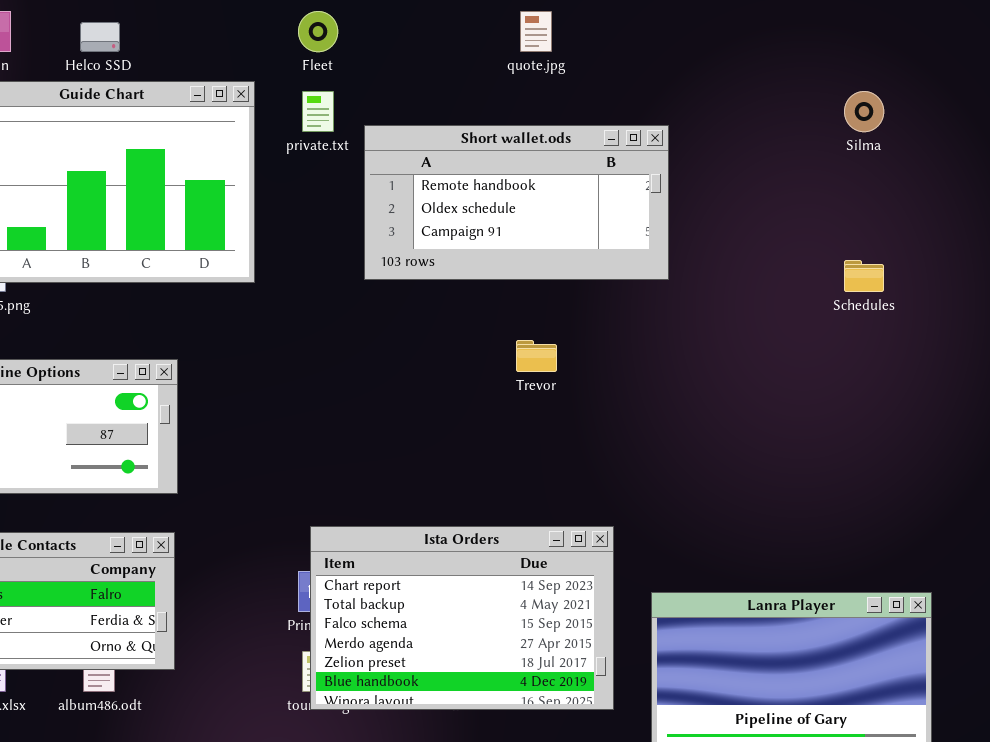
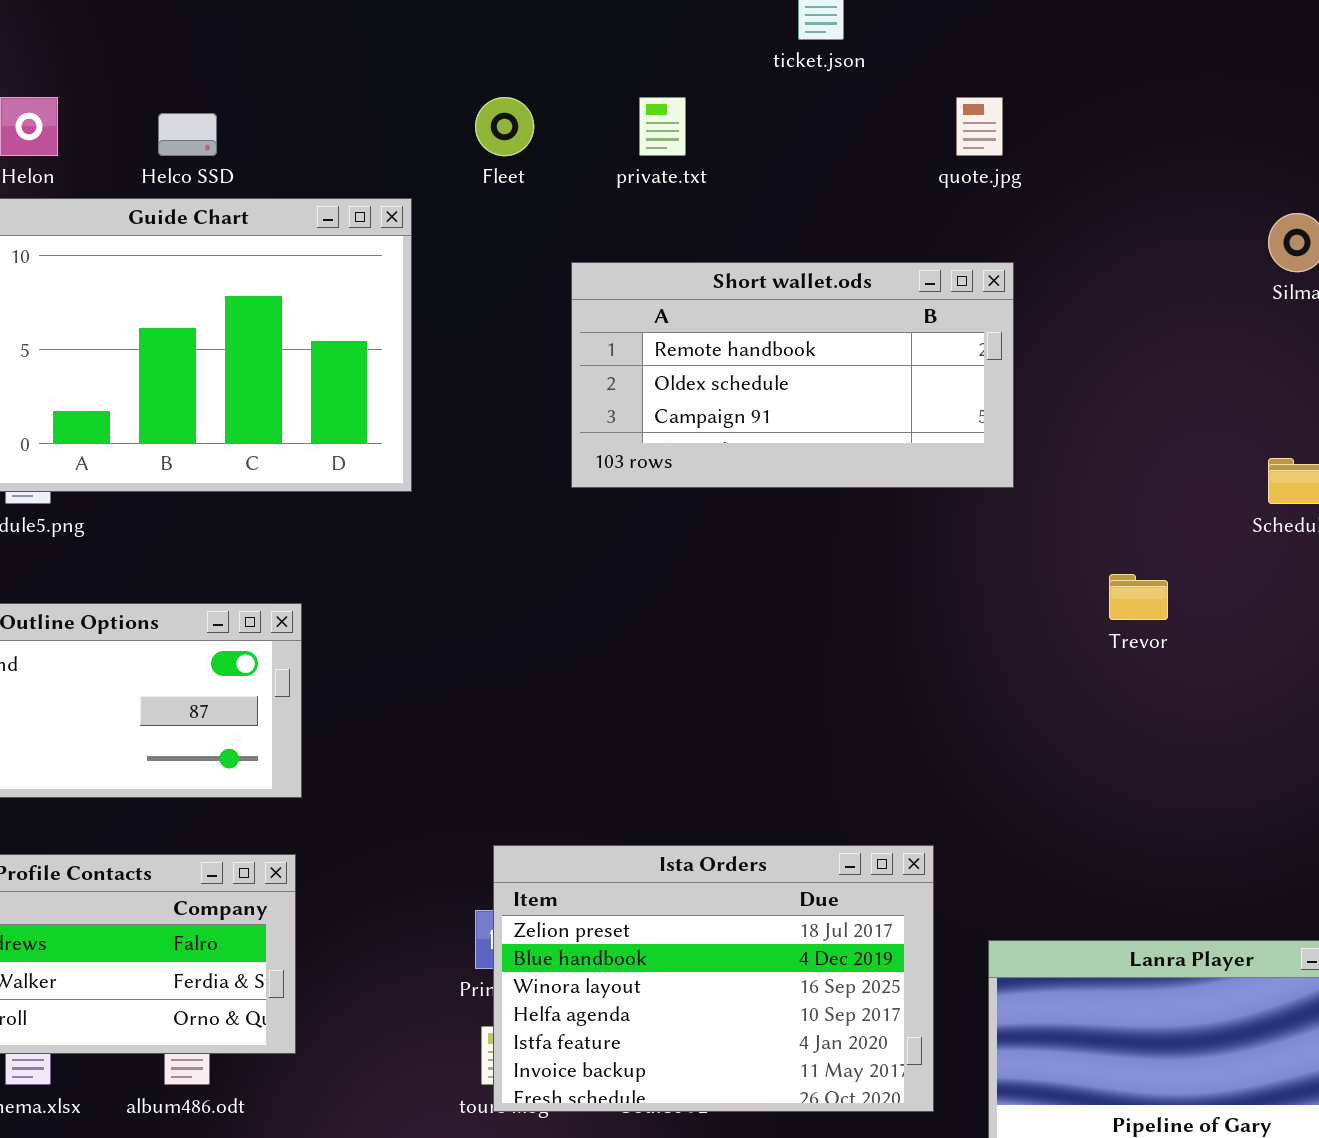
quote.jpg: [520,11,552,52] -> [956,97,1003,156], moved
private.txt: [302,91,334,132] -> [639,97,686,156], moved
Trevor: [516,340,557,372] -> [1109,574,1168,620], moved
Ista Orders: [310,526,614,710] -> [493,845,934,1112], scrolled down 4 rows

